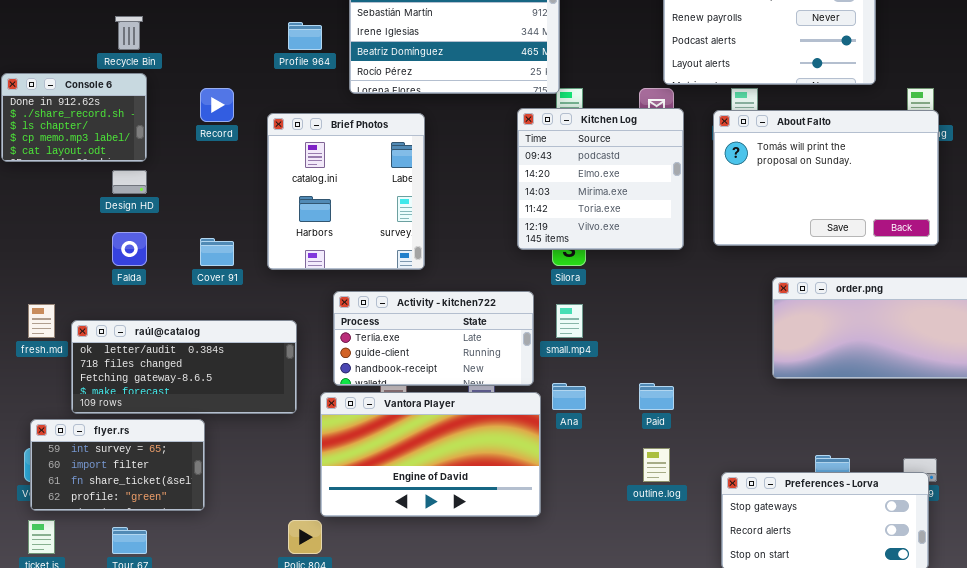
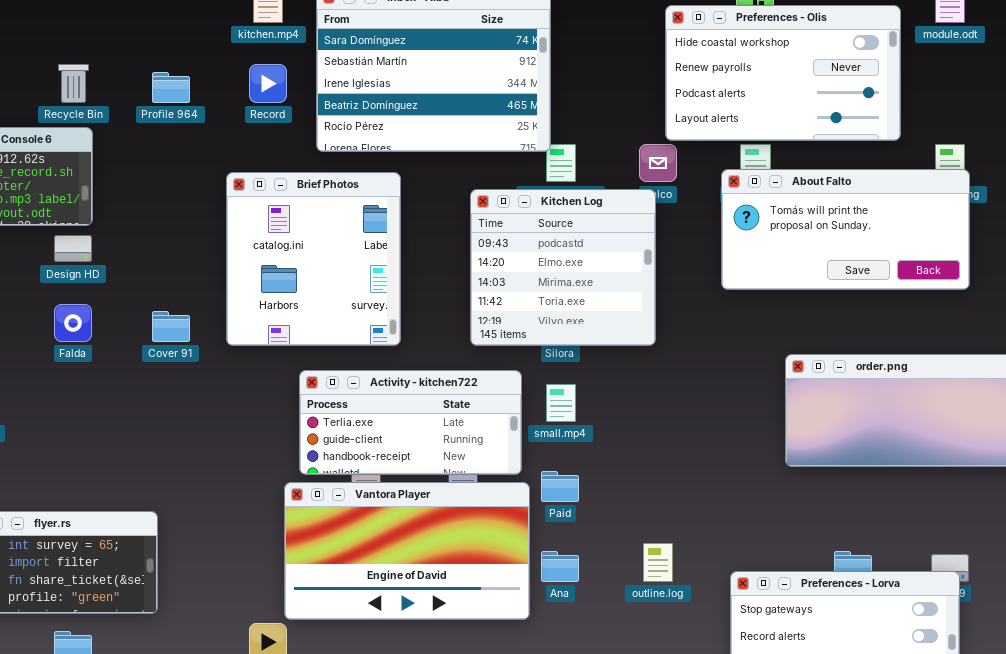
Profile 964: [288,22,322,50] -> [152,72,190,103], moved
Record: [200,88,234,122] -> [249,64,287,103], moved
Kitchen Log: [517,108,684,250] -> [470,189,656,346], moved
About Falto: [713,110,939,246] -> [721,169,970,290], resized
raúl@catalog: [71,320,297,414] -> none, closed
Ana: [552,383,586,410] -> [541,551,579,582], moved
Paid: [639,383,674,410] -> [541,471,579,502], moved

